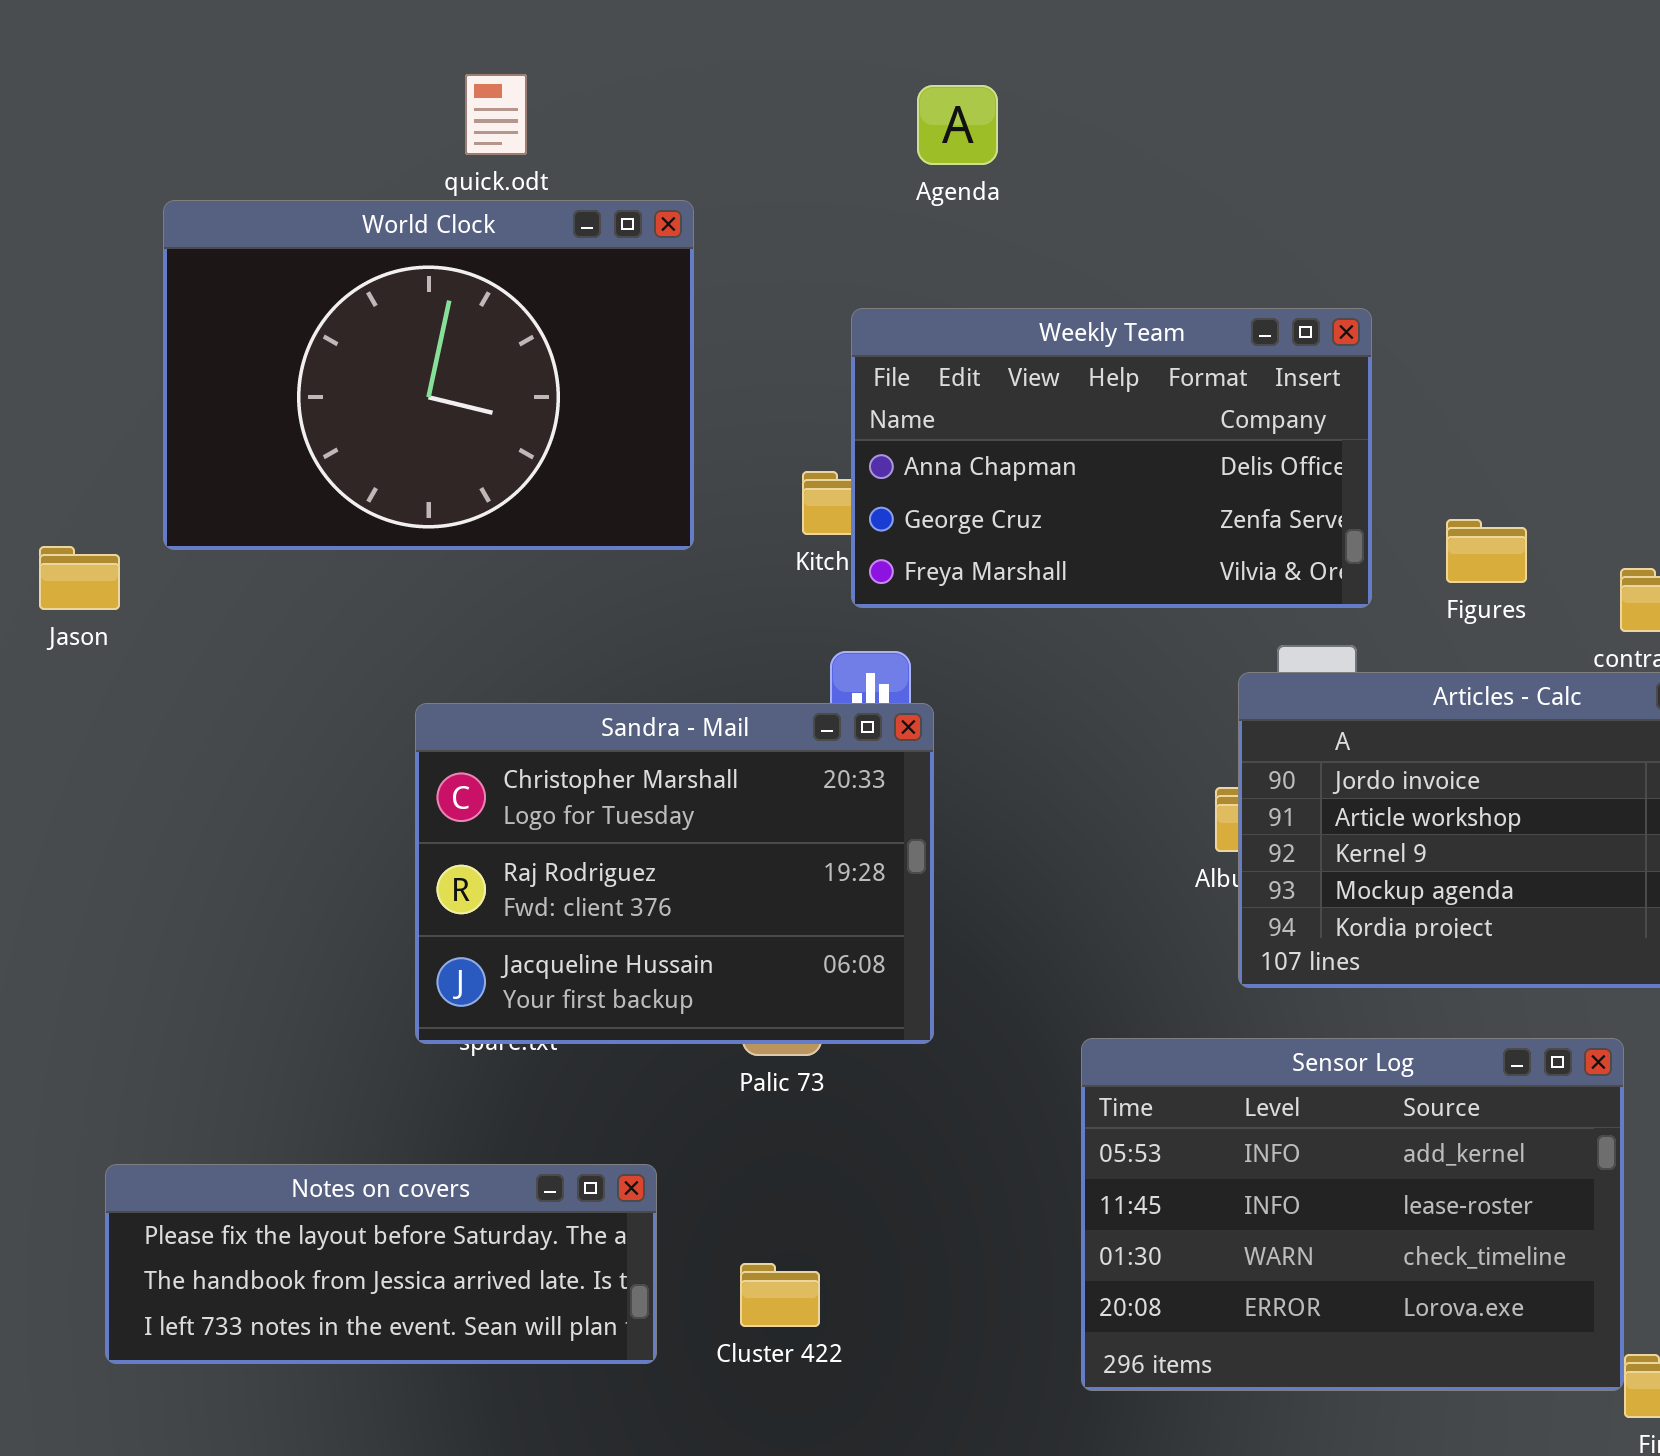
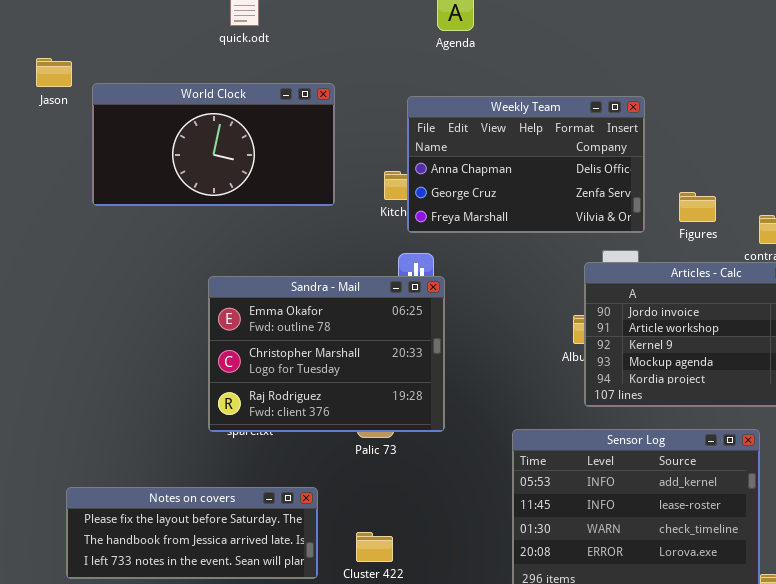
World Clock: [163,200,694,550] -> [92,83,335,206], resized
Jason: [39,546,120,610] -> [36,58,72,87], moved
Sandra - Mail: [415,703,934,1044] -> [208,276,445,432], scrolled up 1 row

